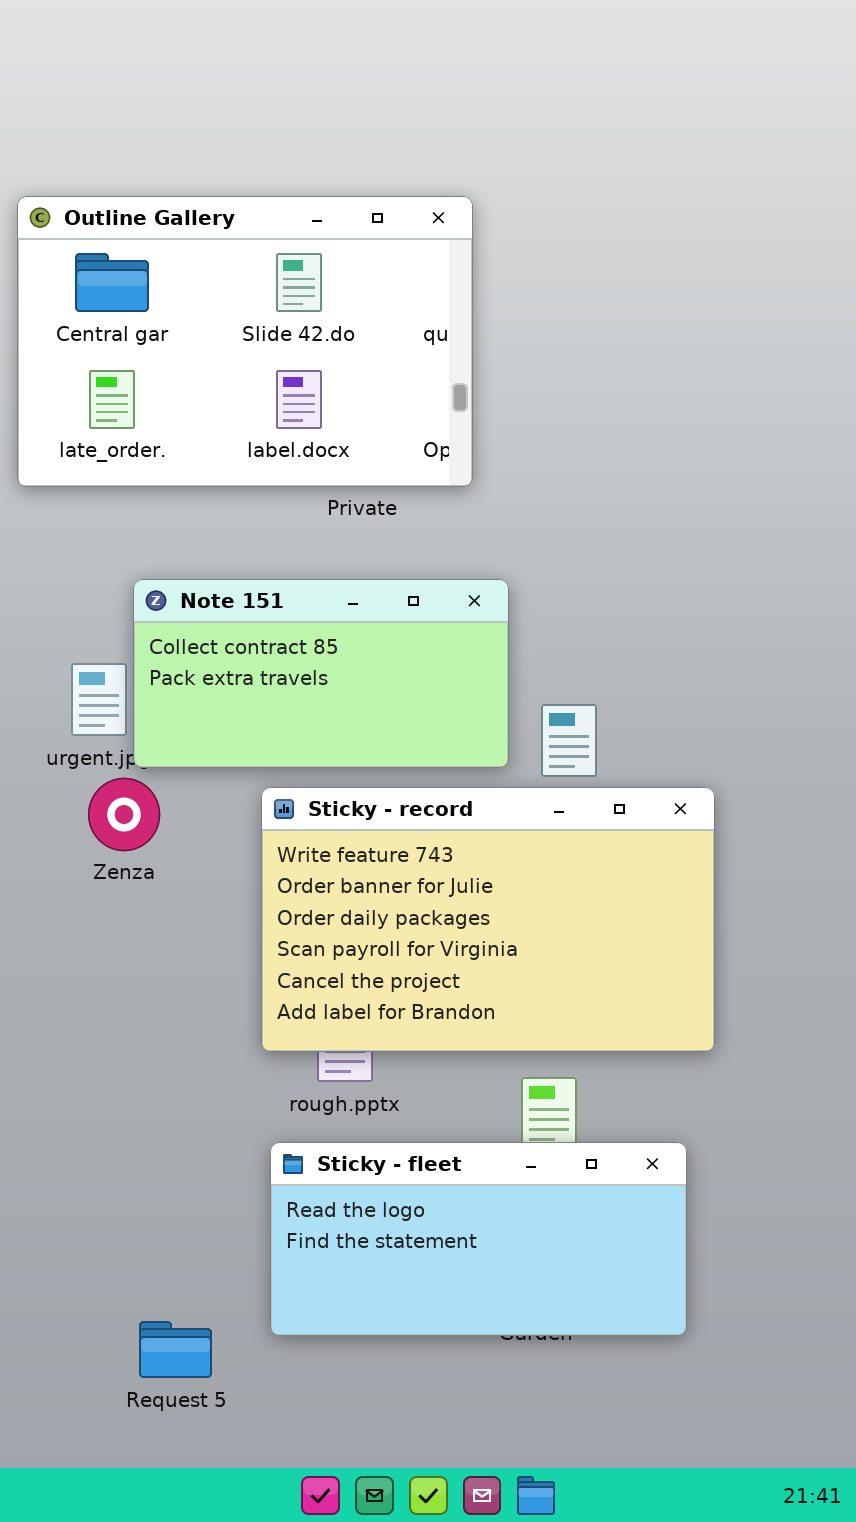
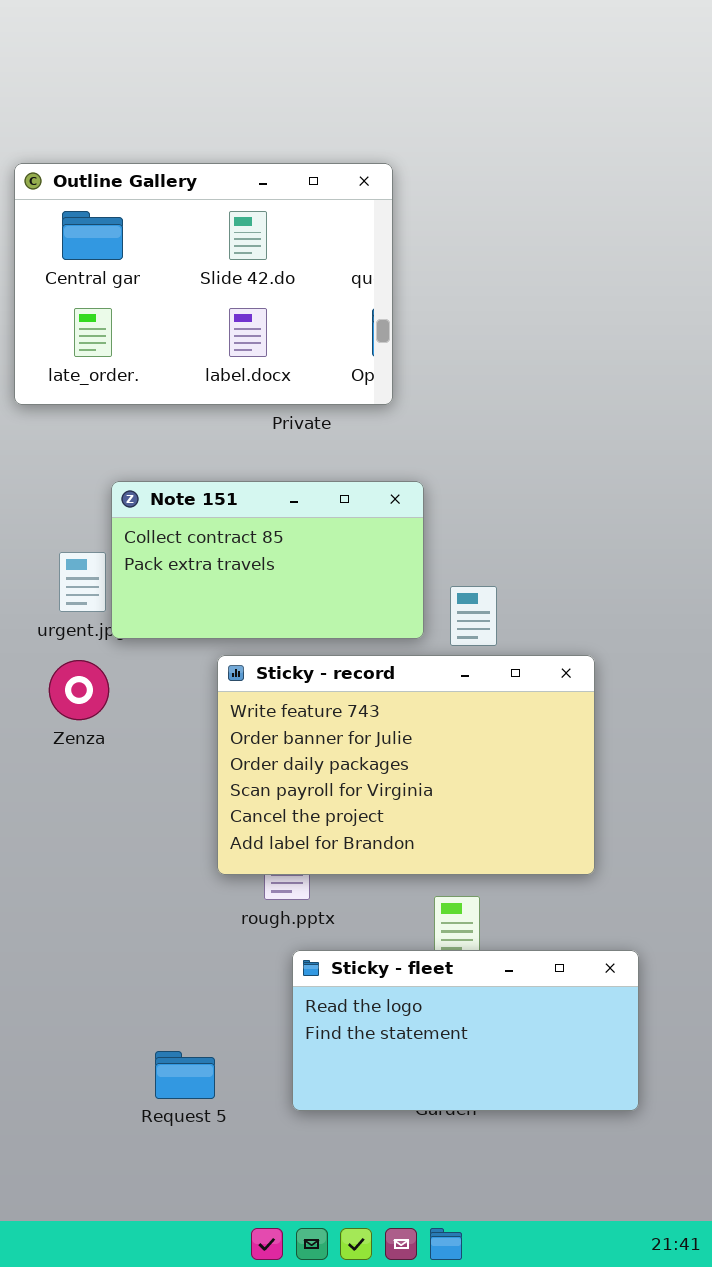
Zenza: [88,778,160,851] -> [49,660,109,720], moved
Sticky - fleet: [270,1142,687,1336] -> [292,950,639,1111], moved
Request 5: [139,1321,212,1378] -> [155,1051,215,1099], moved

